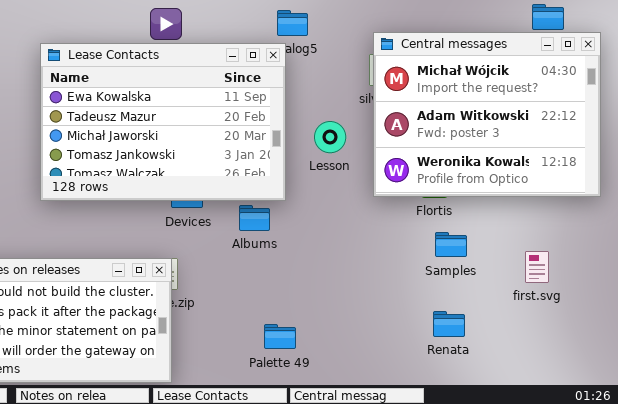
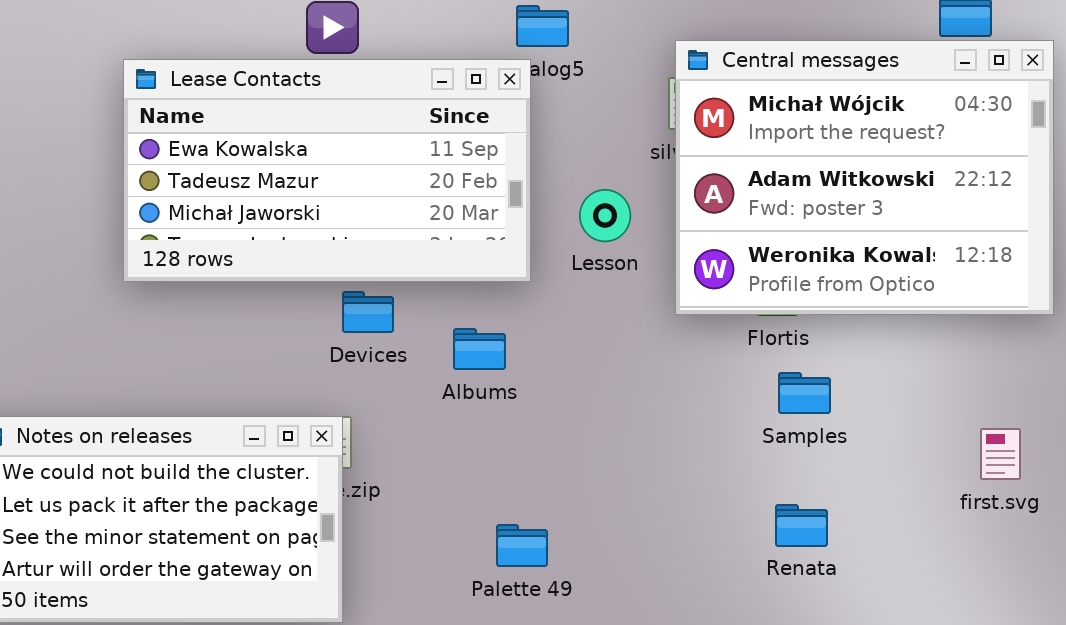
Lease Contacts: [40,43,286,201] -> [123,59,531,282], resized
first.svg: [525,251,549,283] -> [980,428,1021,480], moved

